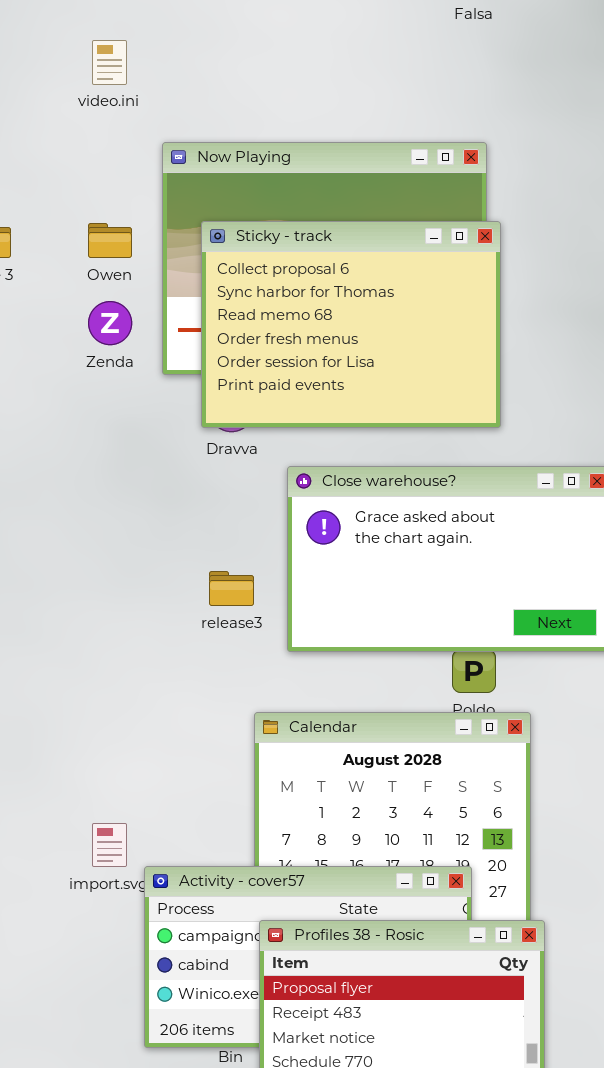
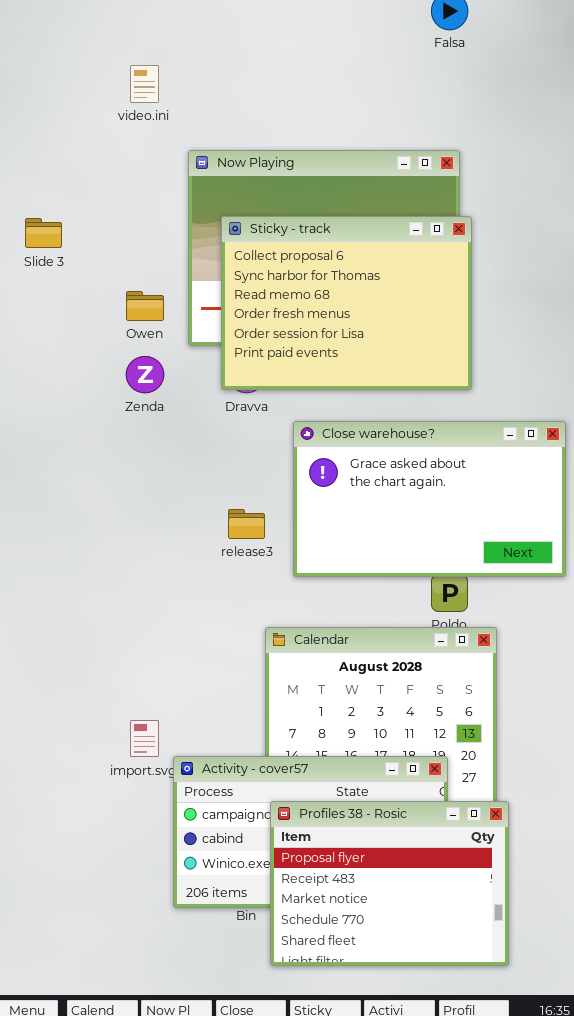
Owen: [88,223,132,258] -> [126,291,164,321], moved
Zenda: [88,301,132,345] -> [126,356,164,393], moved

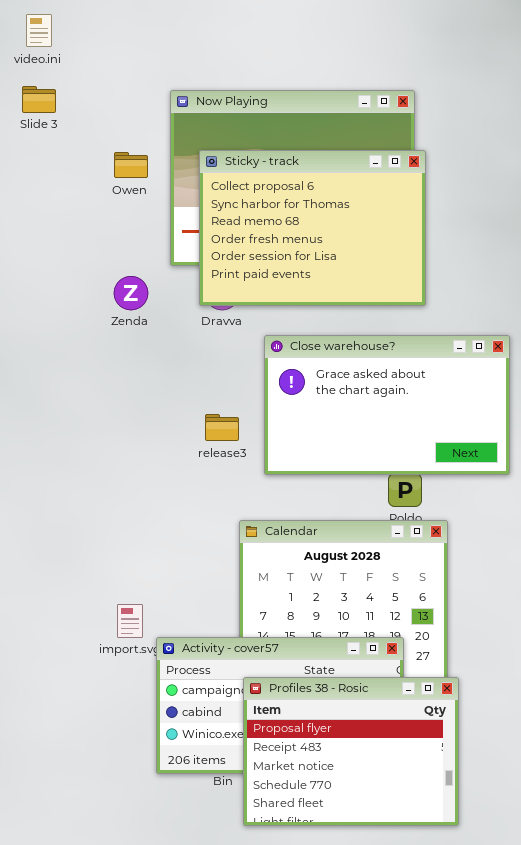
video.ini: [130,65,159,103] -> [26,14,52,47], moved
Slide 3: [25,218,62,248] -> [22,86,56,113], moved
Owen: [126,291,164,321] -> [114,152,148,178], moved

